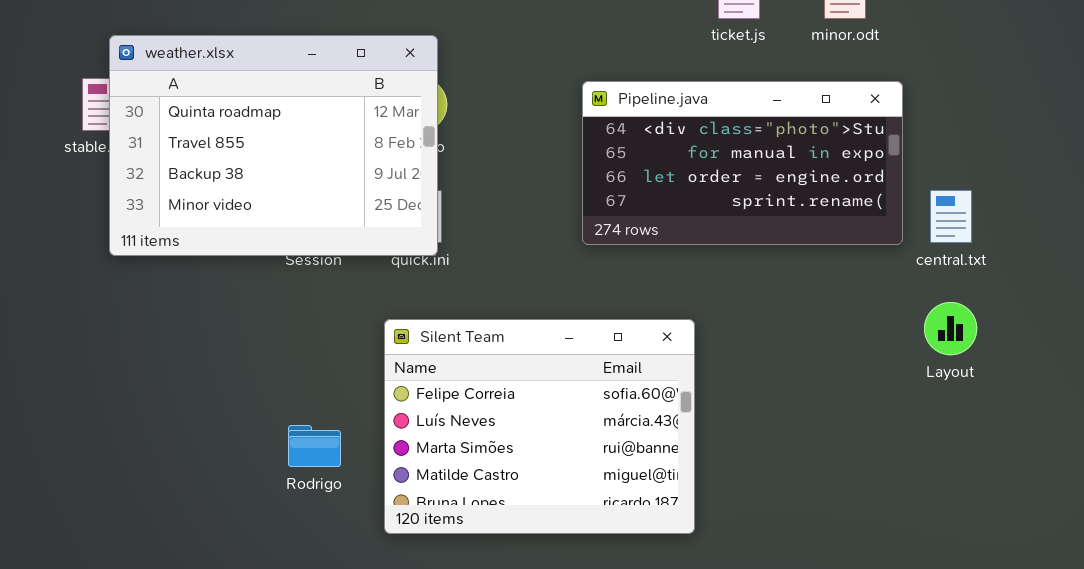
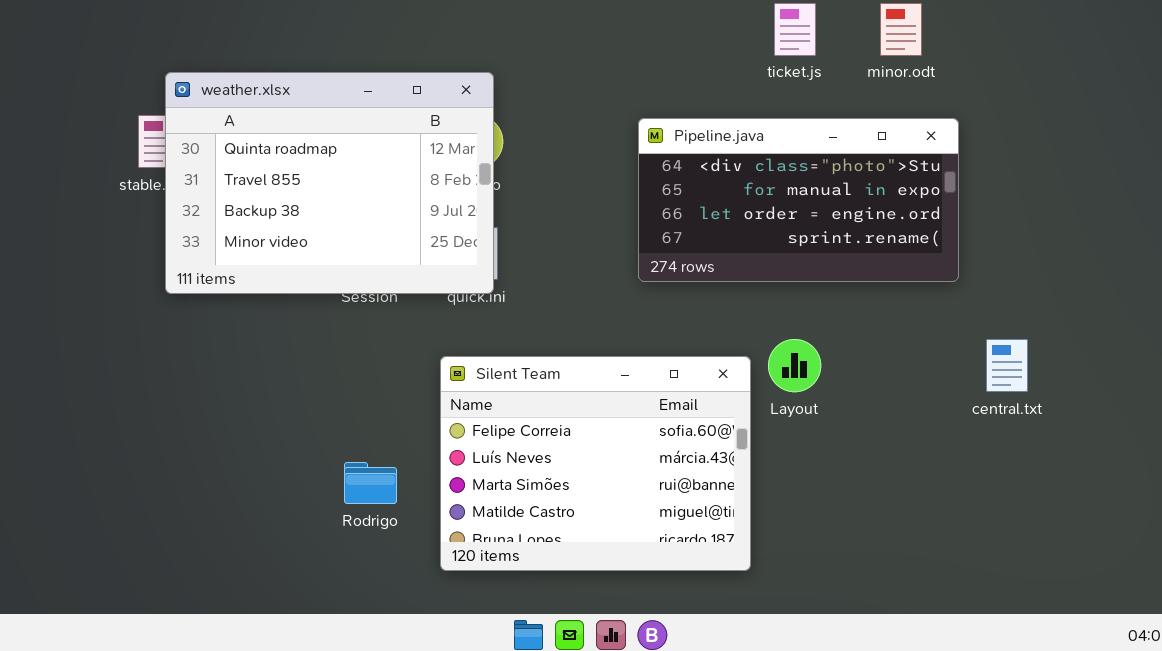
central.txt: [930,190,972,243] -> [986,339,1028,392], moved
Layout: [924,302,977,355] -> [768,339,821,392], moved

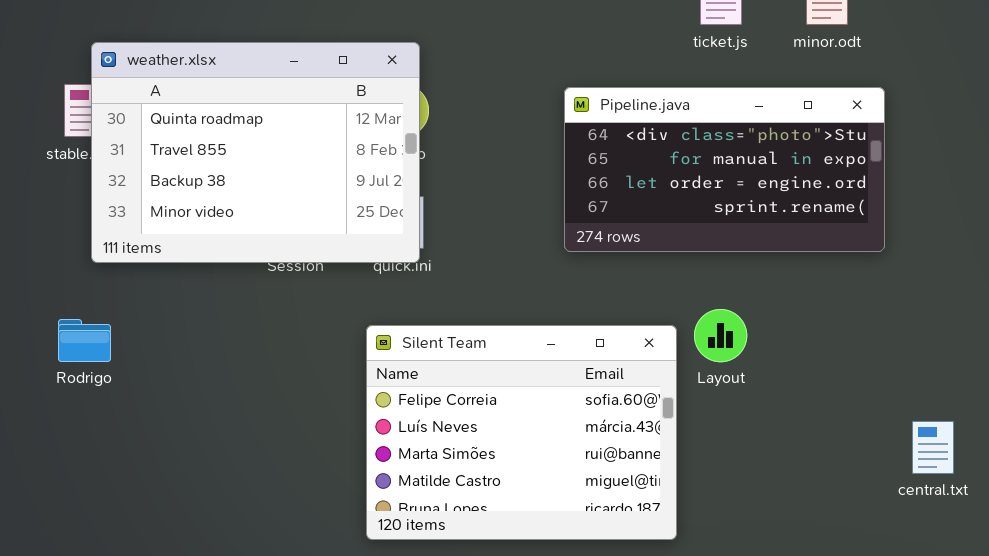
central.txt: [986,339,1028,392] -> [912,421,954,474], moved
Rodrigo: [344,462,397,504] -> [58,319,111,362], moved

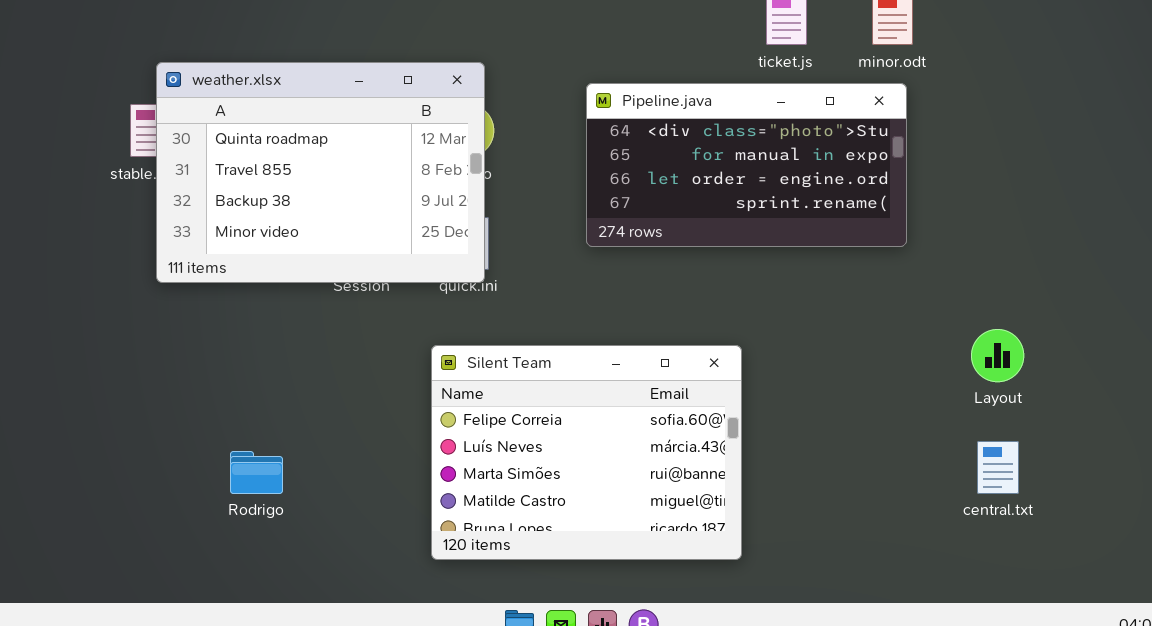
Pipeline.java: [564,87,885,252] -> [586,83,907,247], moved
Layout: [694,309,747,362] -> [971,329,1024,382], moved
Rodrigo: [58,319,111,362] -> [230,451,283,494], moved

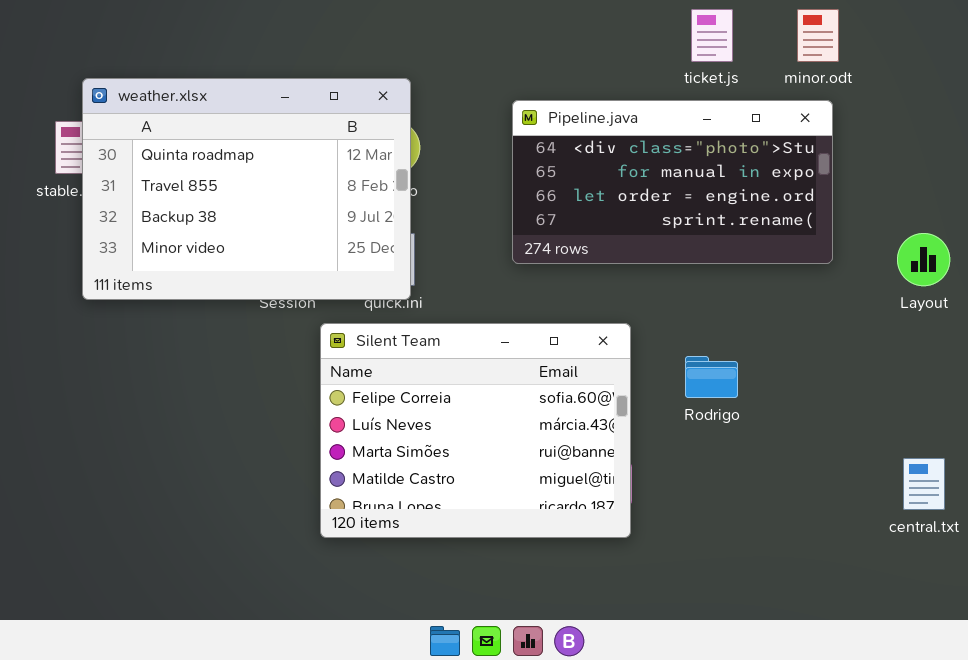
Layout: [971,329,1024,382] -> [897,233,950,286], moved
Silent Team: [431,345,742,560] -> [320,323,631,538], moved
Rodrigo: [230,451,283,494] -> [685,356,738,398], moved

